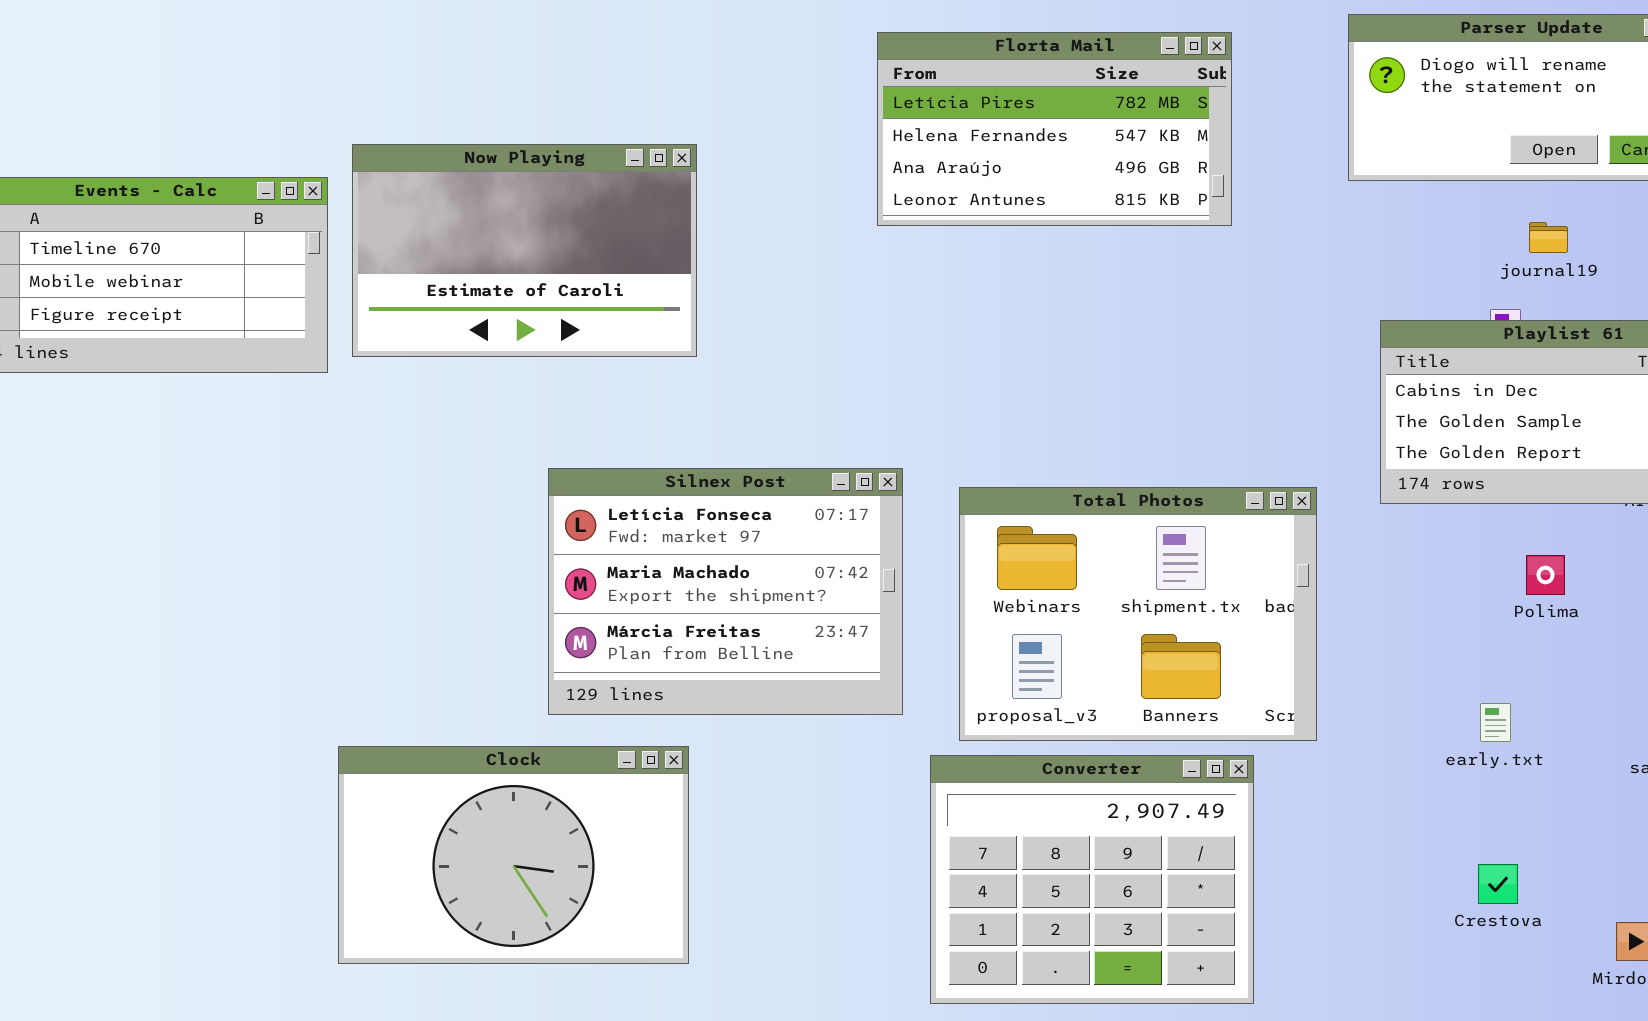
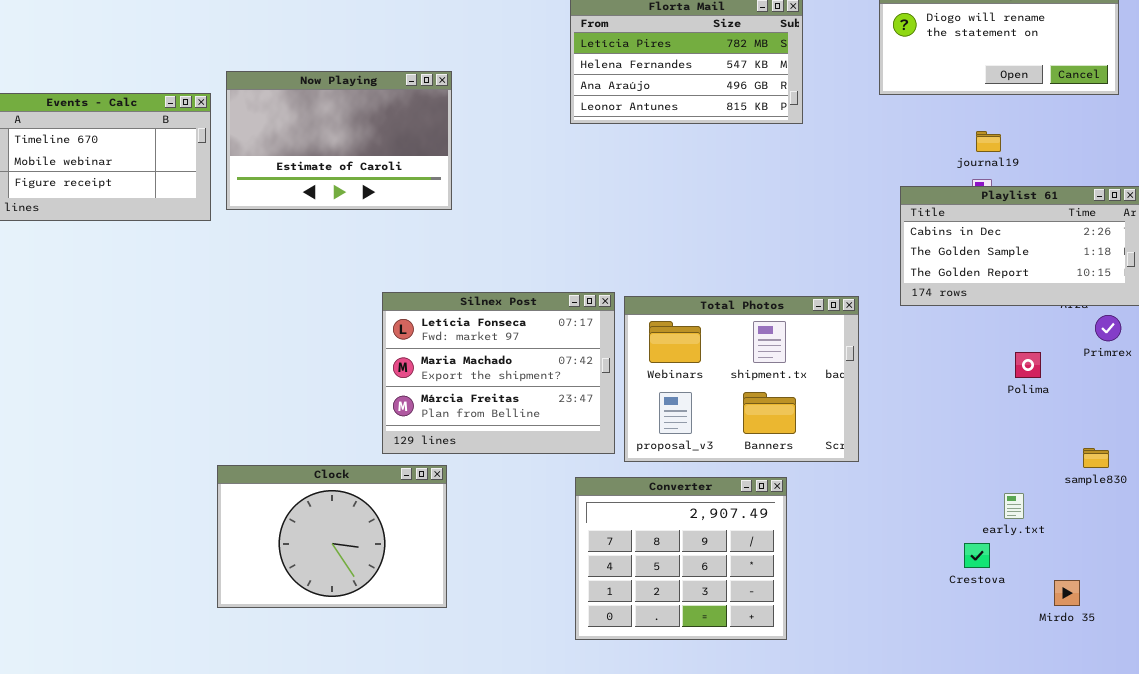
journal19: [1529,222,1568,253] -> [976,131,1001,152], moved
Silnex Post: [548,468,903,715] -> [382,292,615,454], moved
Polima: [1526,555,1565,595] -> [1015,352,1041,378], moved
early.txt: [1480,703,1511,742] -> [1004,493,1024,519], moved
Converter: [930,755,1254,1004] -> [575,477,787,640], moved

